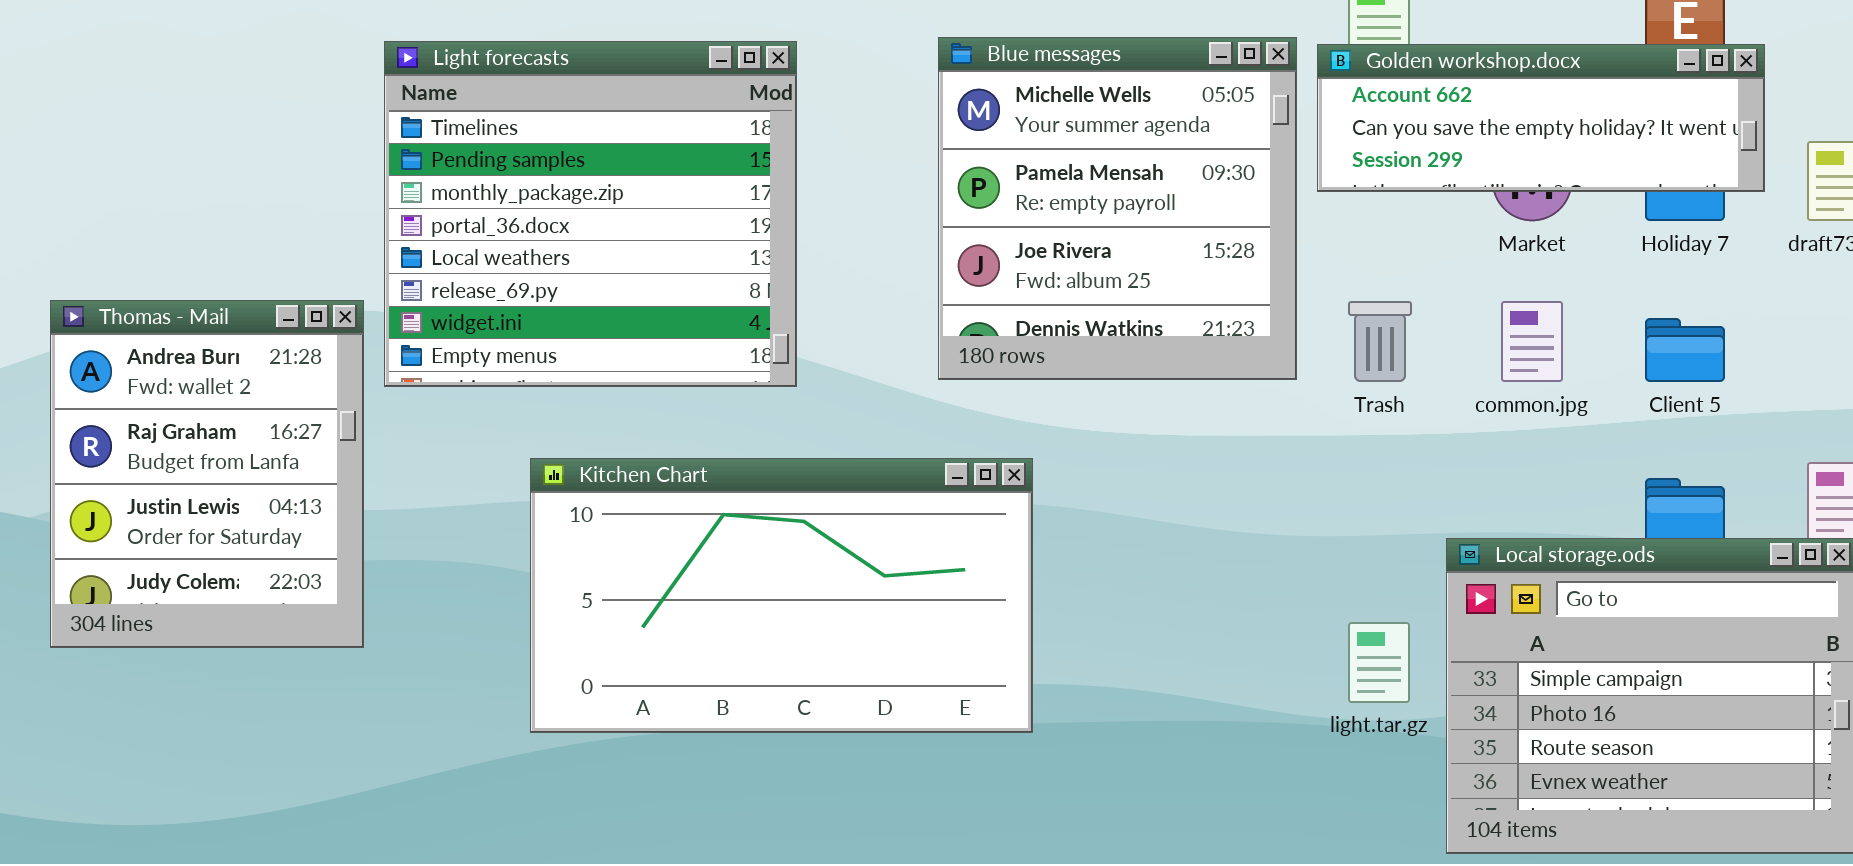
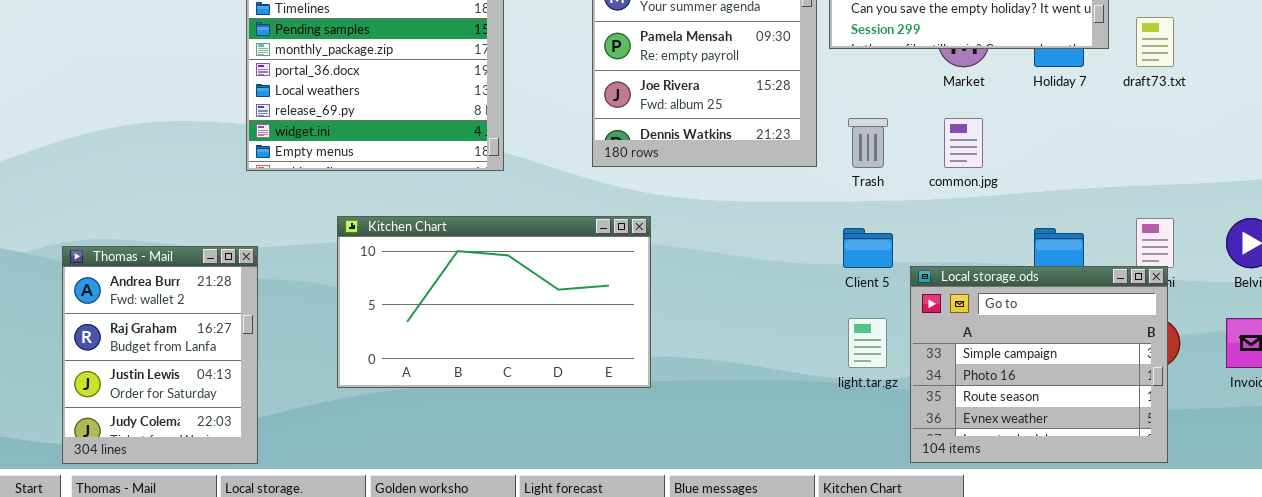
Thomas - Mail: [50,300,364,648] -> [62,246,258,464], moved
Client 5: [1645,318,1725,382] -> [843,228,893,268], moved

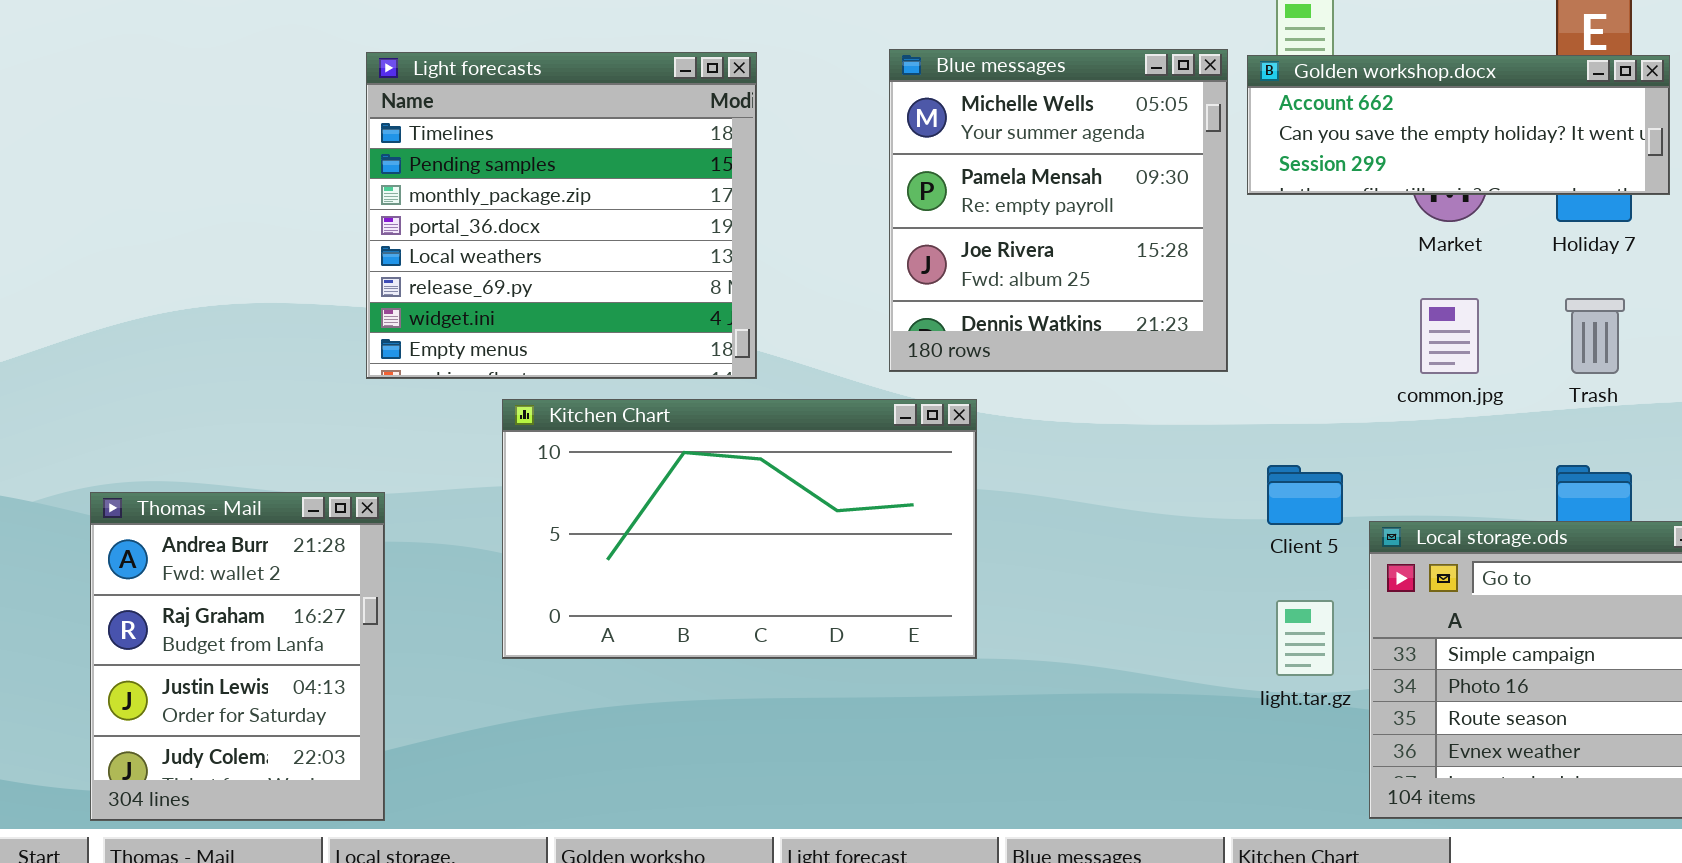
Trash: [848,118,888,168] -> [1565,298,1625,374], moved
Kitchen Chart: [337,216,651,388] -> [502,399,977,659], moved

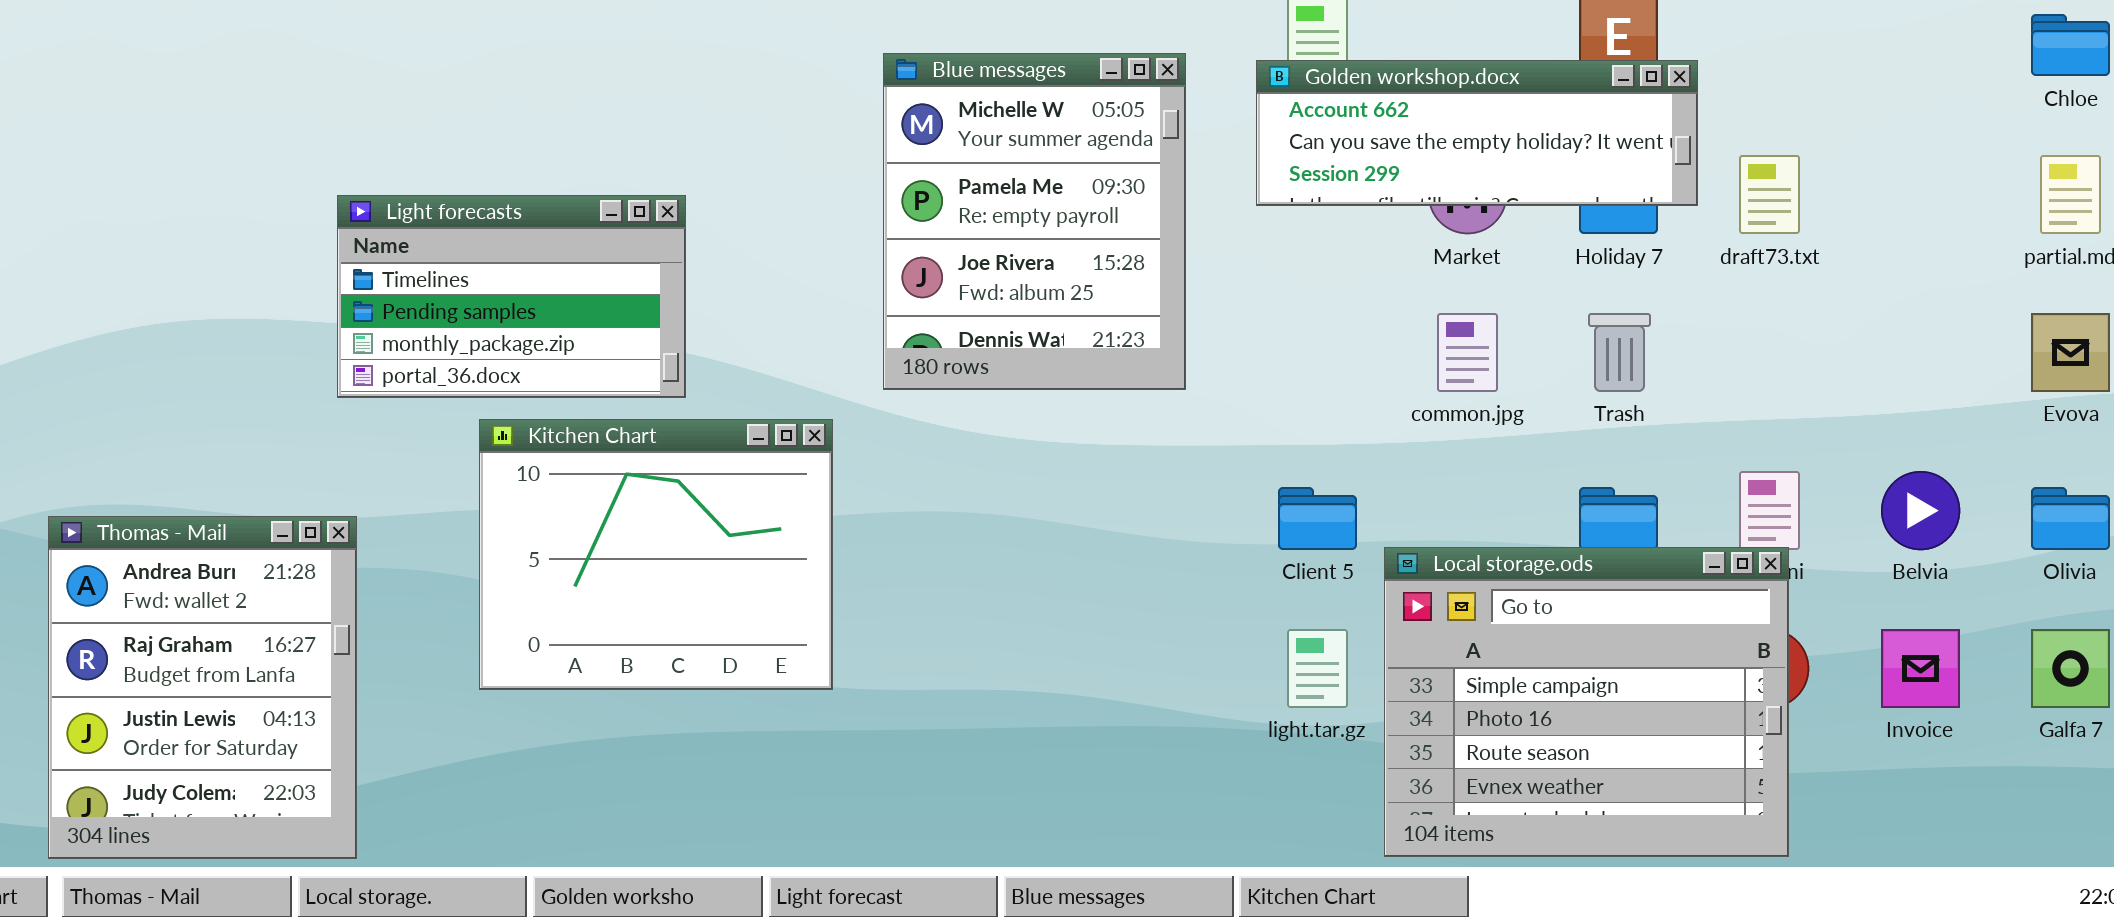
Blue messages: [889,49,1228,372] -> [883,53,1186,390], resized
Light forecasts: [366,52,757,379] -> [337,195,686,398], resized
Kitchen Chart: [502,399,977,659] -> [479,419,833,690], resized

